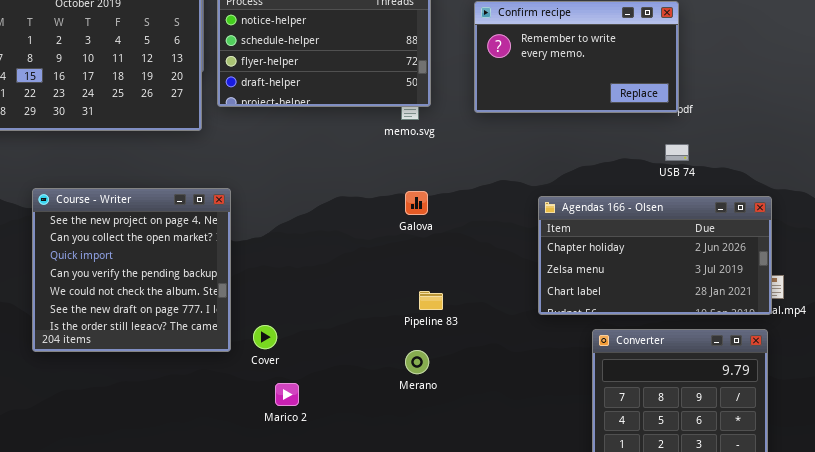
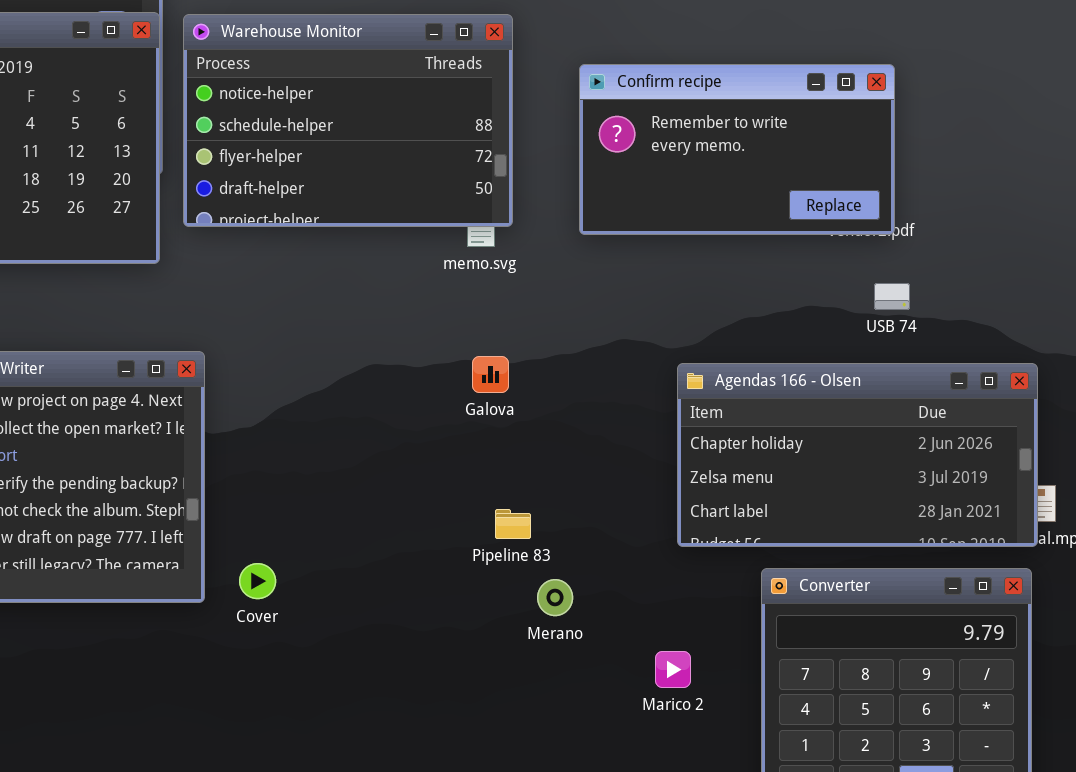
Merano: [405,350,429,374] -> [537,579,573,616], moved
Marico 2: [275,383,299,406] -> [655,651,691,688], moved

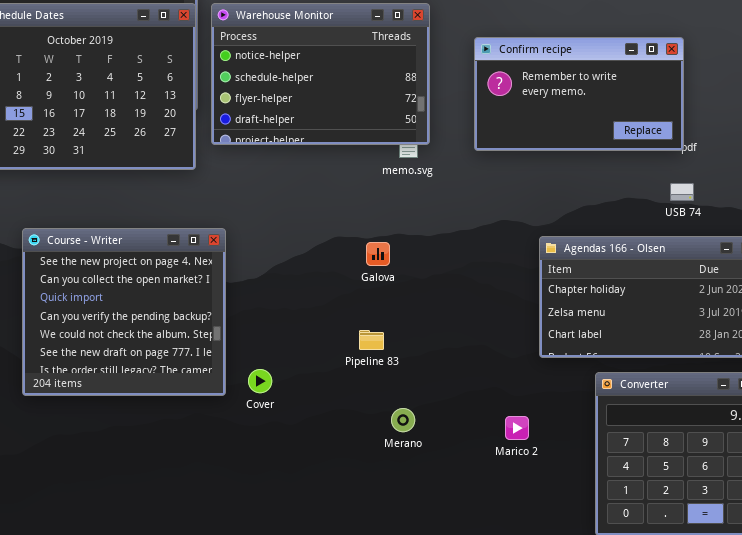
Galova: [472,356,509,393] -> [366,242,390,266], moved
Pipeline 83: [495,509,531,539] -> [359,330,384,350], moved
Merano: [537,579,573,616] -> [391,408,415,432], moved
Marico 2: [655,651,691,688] -> [505,416,529,440], moved

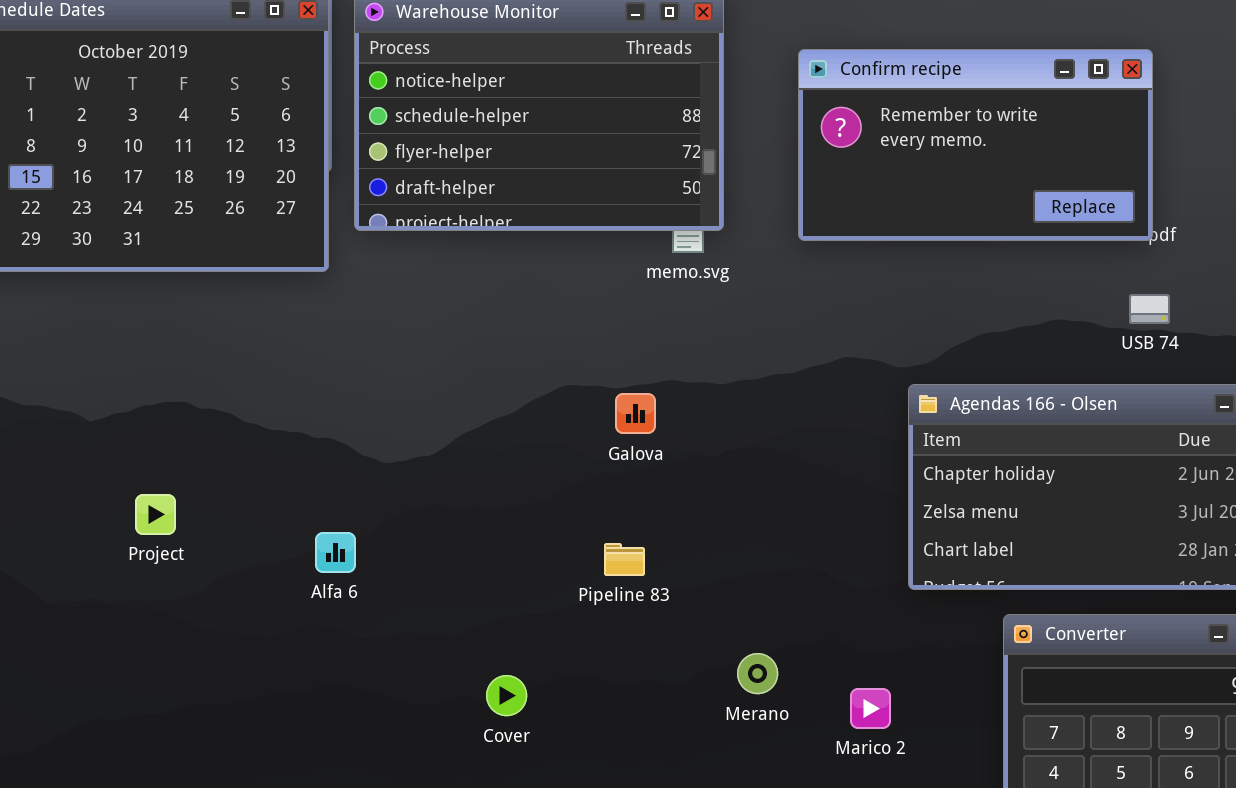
Course - Writer: [22,228,226,396] -> none, closed
Cover: [248,369,272,393] -> [486,675,527,716], moved
Merano: [391,408,415,432] -> [737,653,778,694], moved

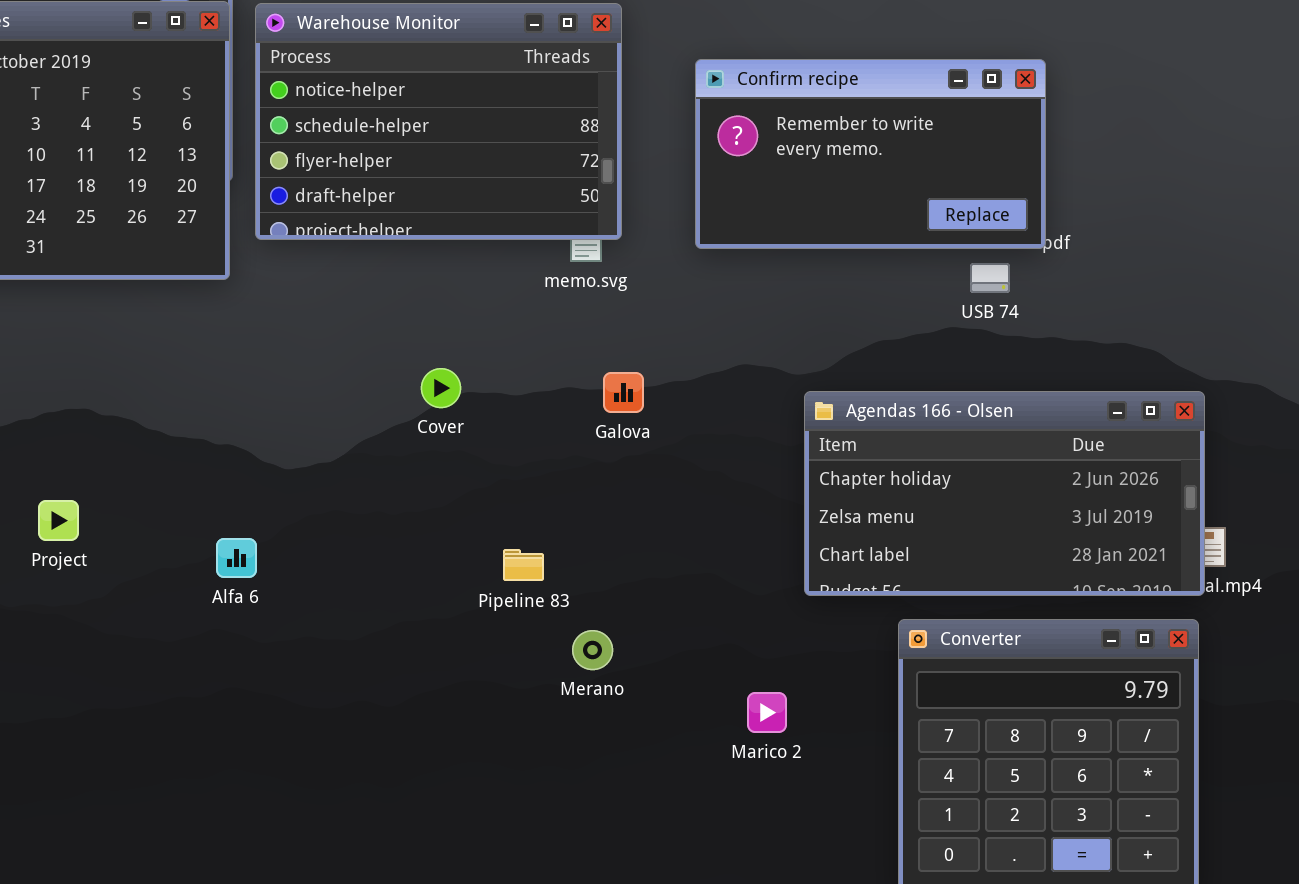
USB 74: [1129,294,1170,324] -> [970,263,1010,293], moved
Galova: [615,393,656,434] -> [603,372,644,413], moved
Merano: [737,653,778,694] -> [572,630,613,670], moved
Cover: [486,675,527,716] -> [421,368,461,408], moved

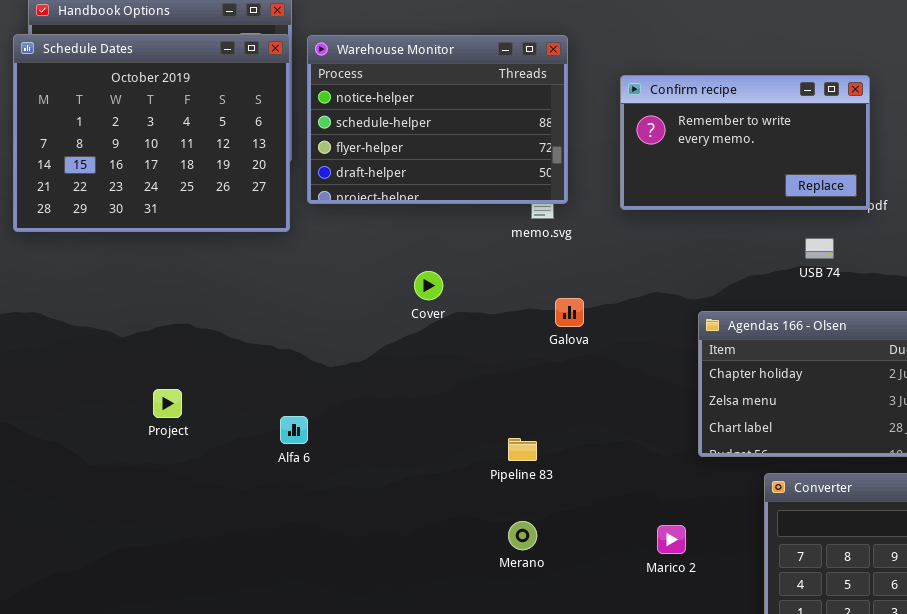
USB 74: [970,263,1010,293] -> [805,238,834,259], moved
Cover: [421,368,461,408] -> [414,271,443,300], moved
Pipeline 83: [503,549,544,581] -> [508,438,537,461], moved
Merano: [572,630,613,670] -> [508,521,537,550], moved

